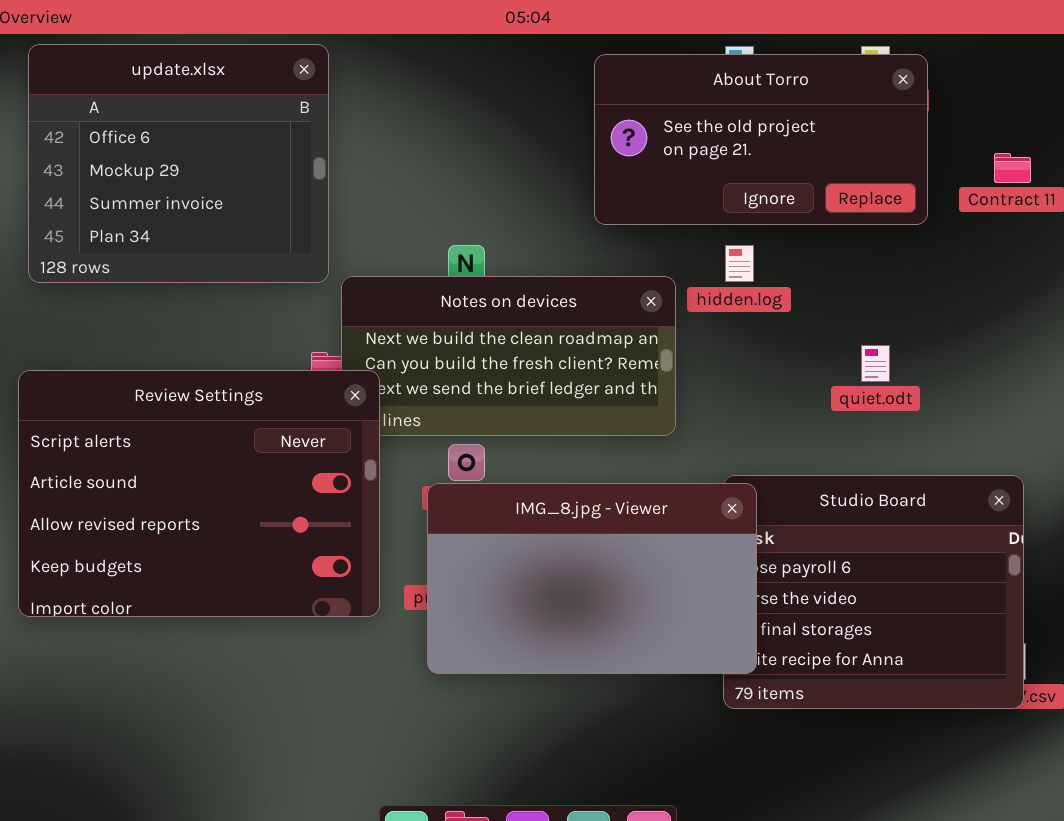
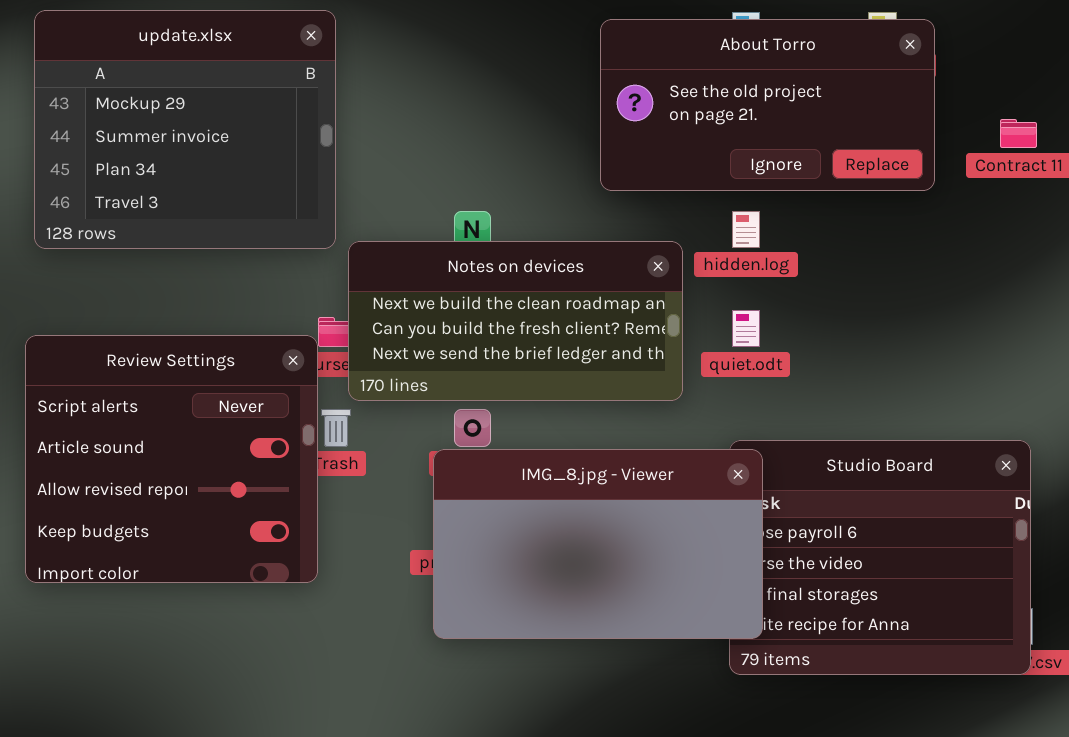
update.xlsx: [28,44,329,283] -> [34,10,336,249], scrolled down 1 row
quiet.odt: [861,345,890,382] -> [732,310,760,347], moved
Review Settings: [18,370,380,617] -> [25,335,318,583], resized

